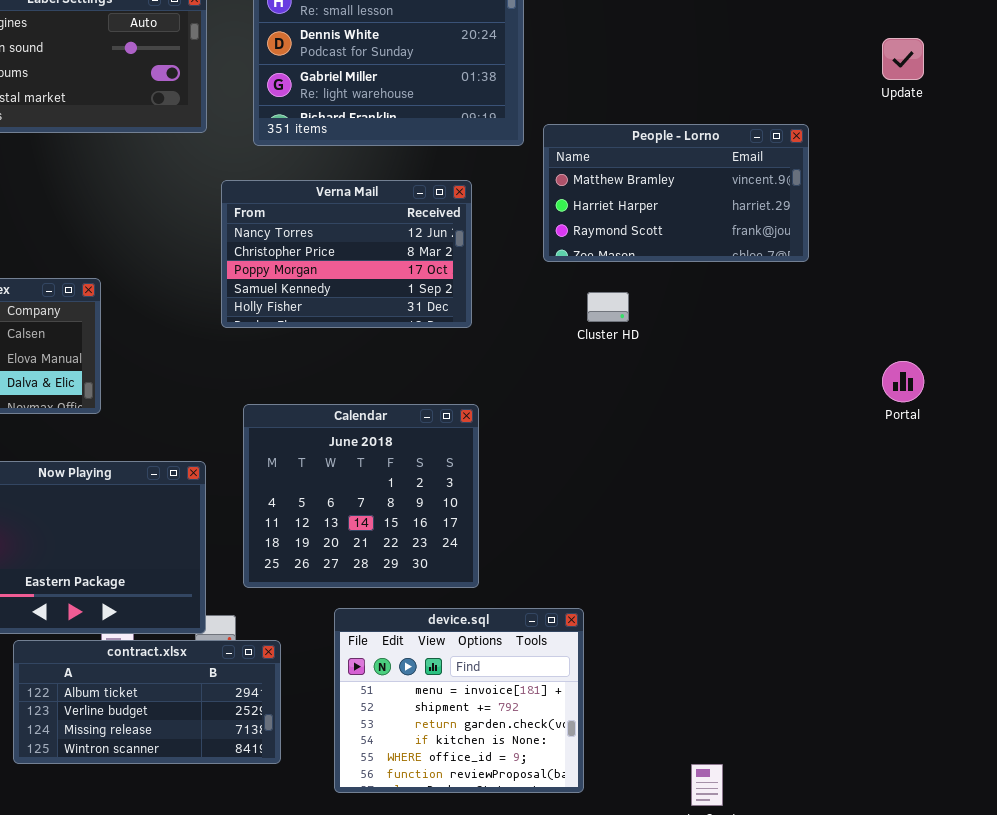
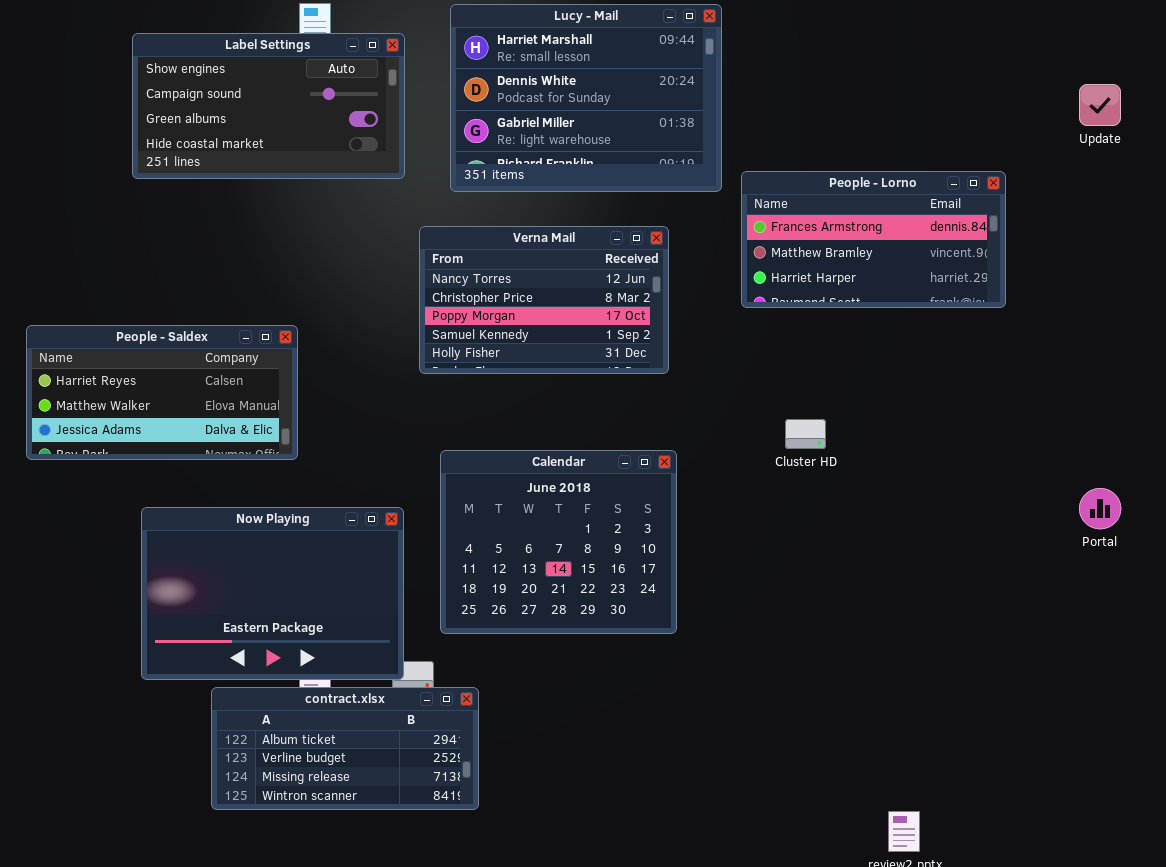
People - Lorno: [543,124,809,262] -> [741,171,1006,308], scrolled up 1 row
Cluster HD: [587,292,629,322] -> [785,419,826,449], moved
Portal: [882,361,924,402] -> [1079,488,1121,529], moved
device.sql: [334,608,584,793] -> none, closed

